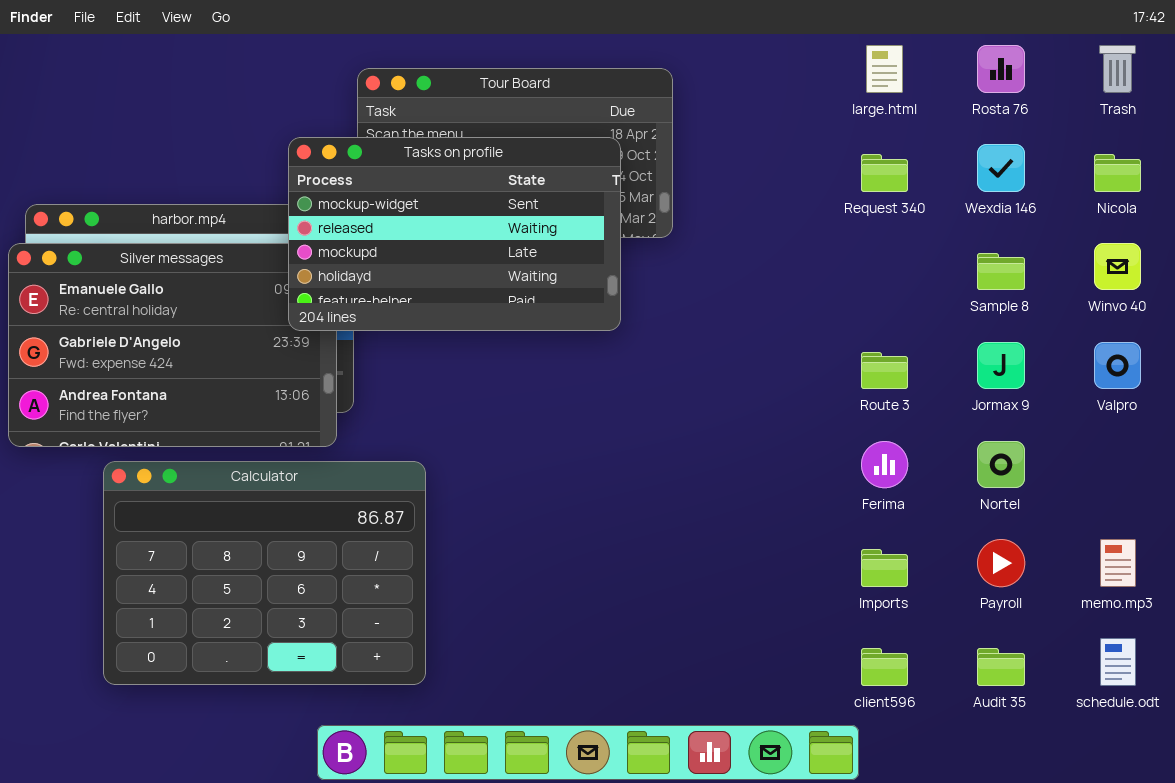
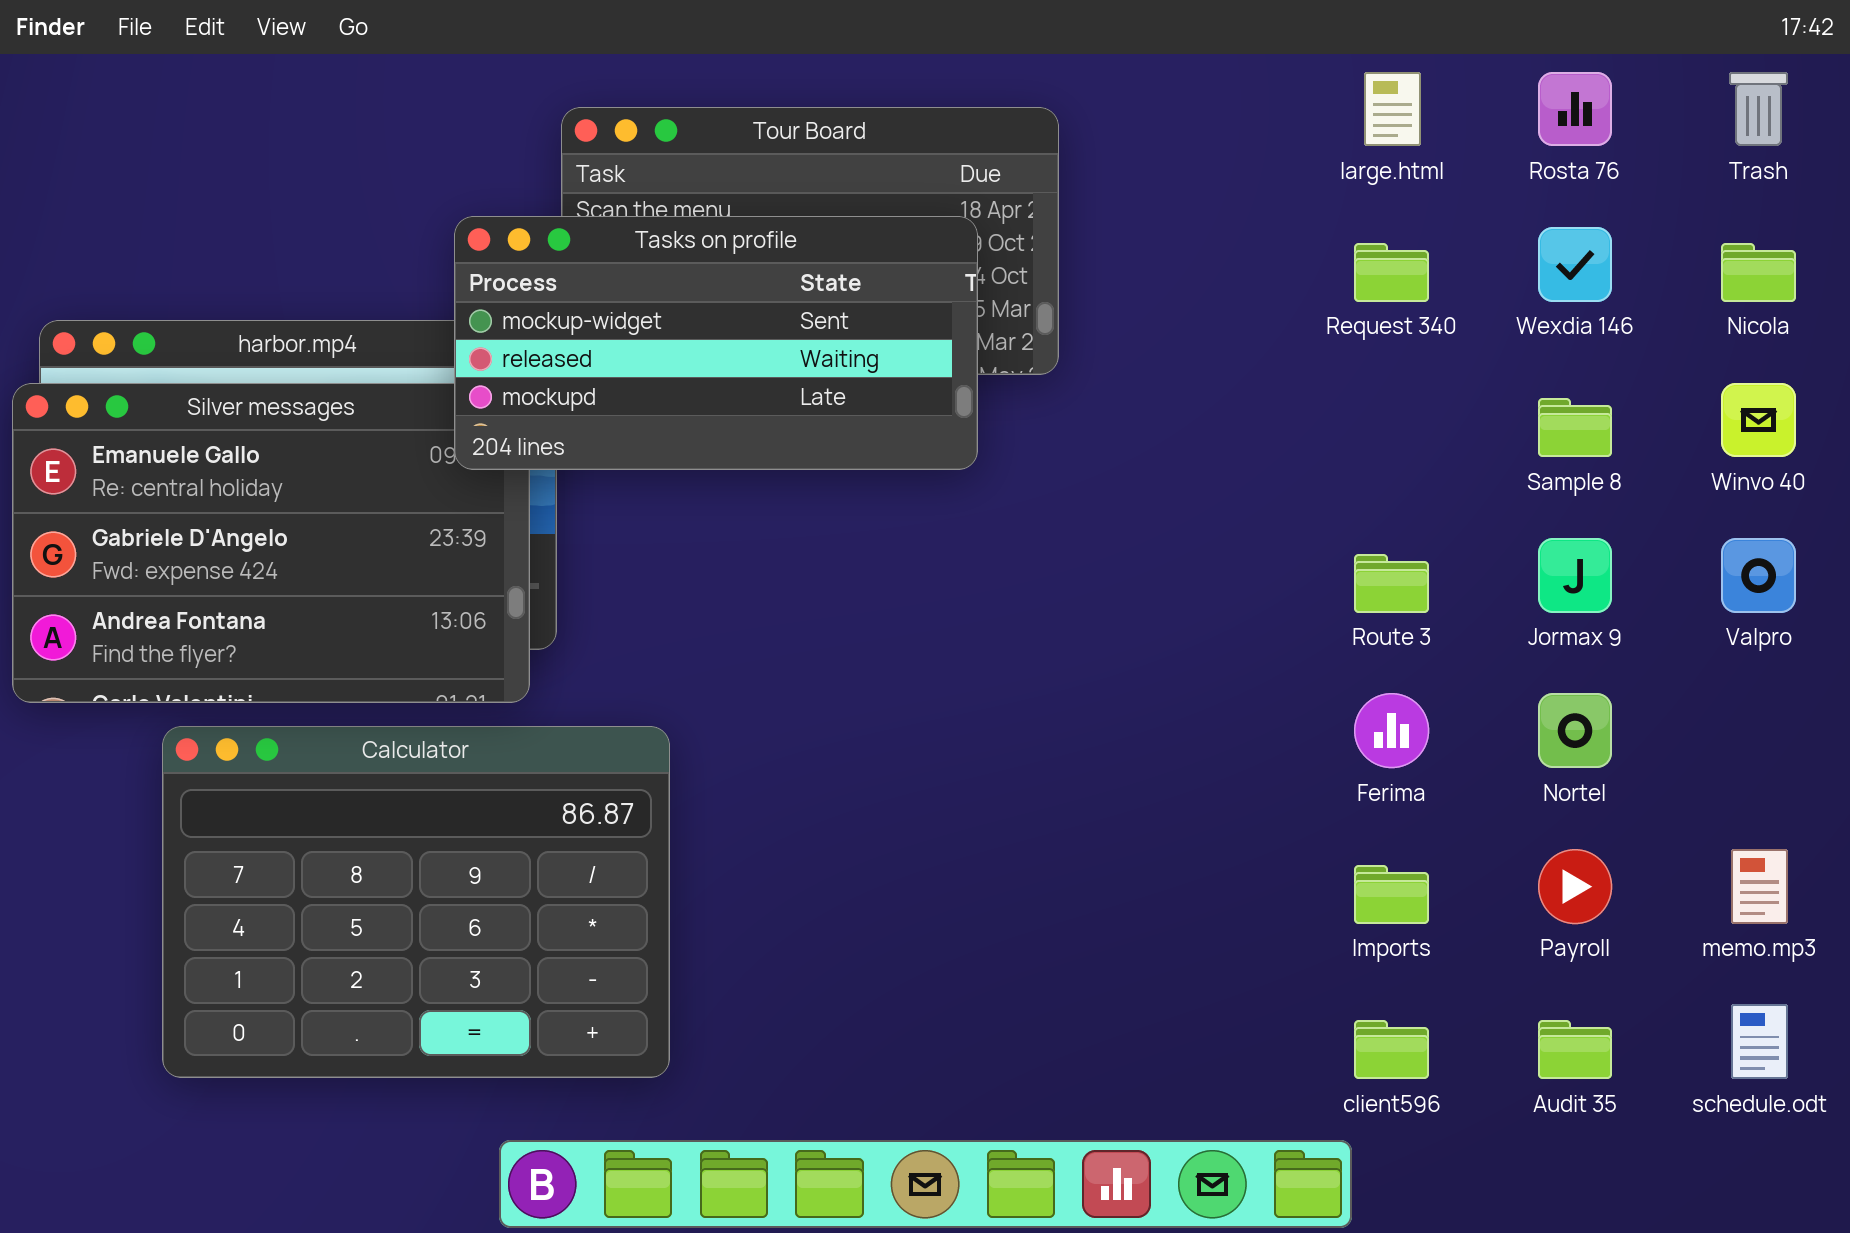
Tasks on profile: [288,137,621,331] -> [454,216,978,470], resized

